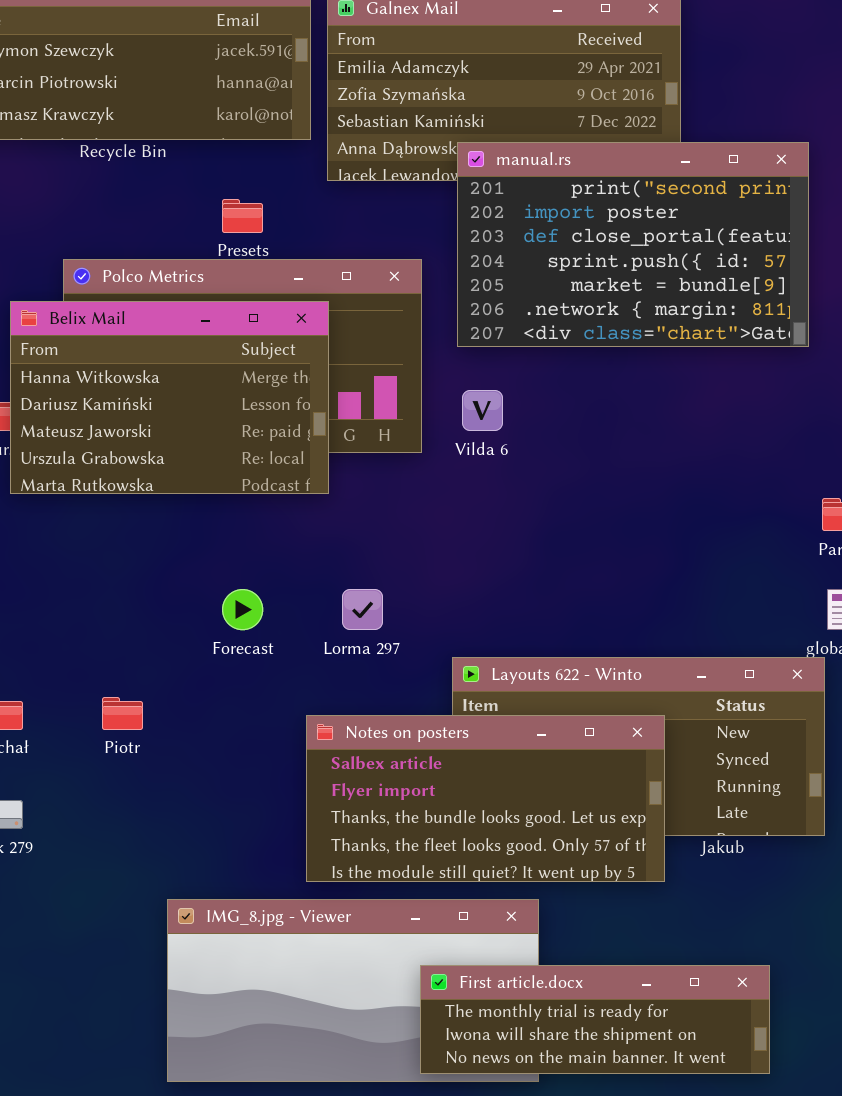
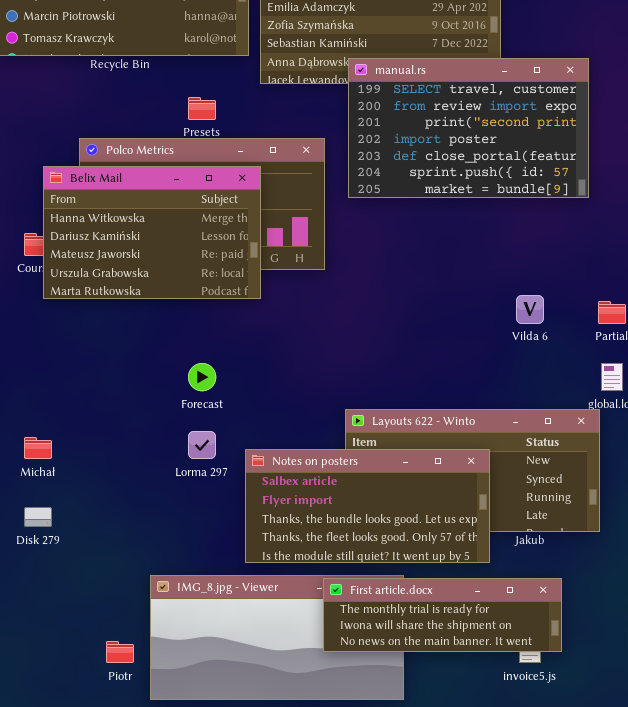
manual.rs: [457,142,809,347] -> [348,58,589,198], scrolled up 2 rows
Vilda 6: [462,390,503,431] -> [516,295,544,324], moved
Lorma 297: [342,589,383,630] -> [188,431,216,459], moved
Piotr: [102,697,143,730] -> [106,641,134,663], moved
First article.docx: [420,965,770,1074] -> [323,578,562,652], moved

